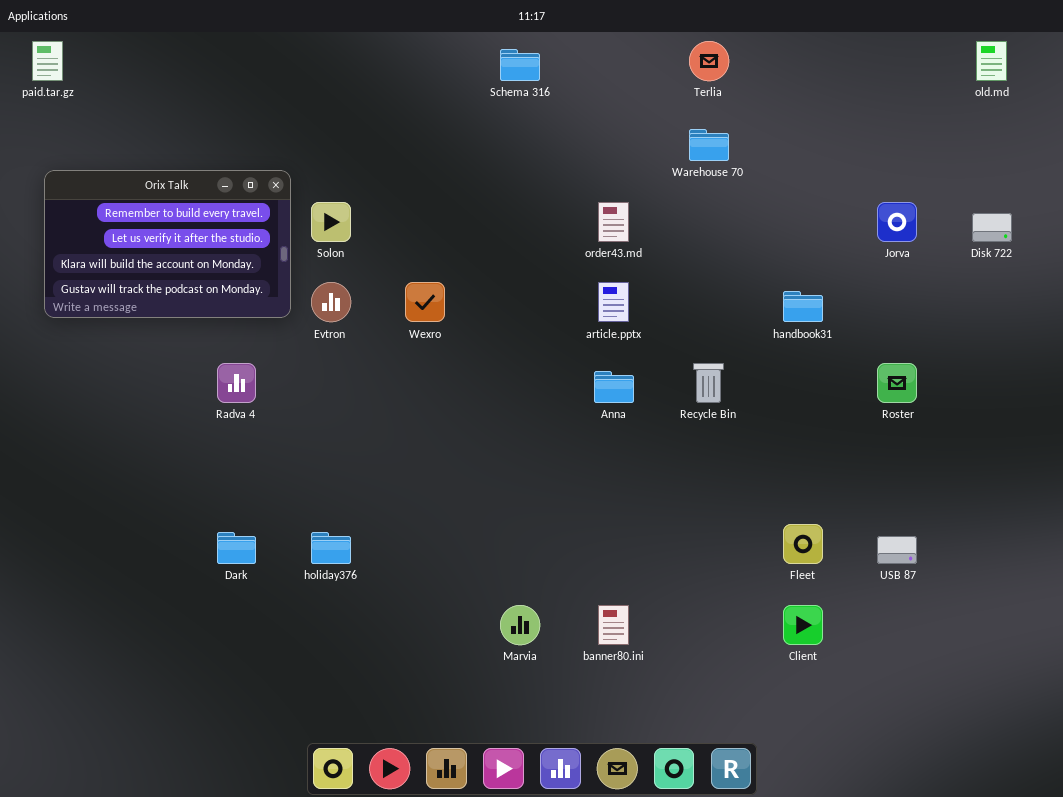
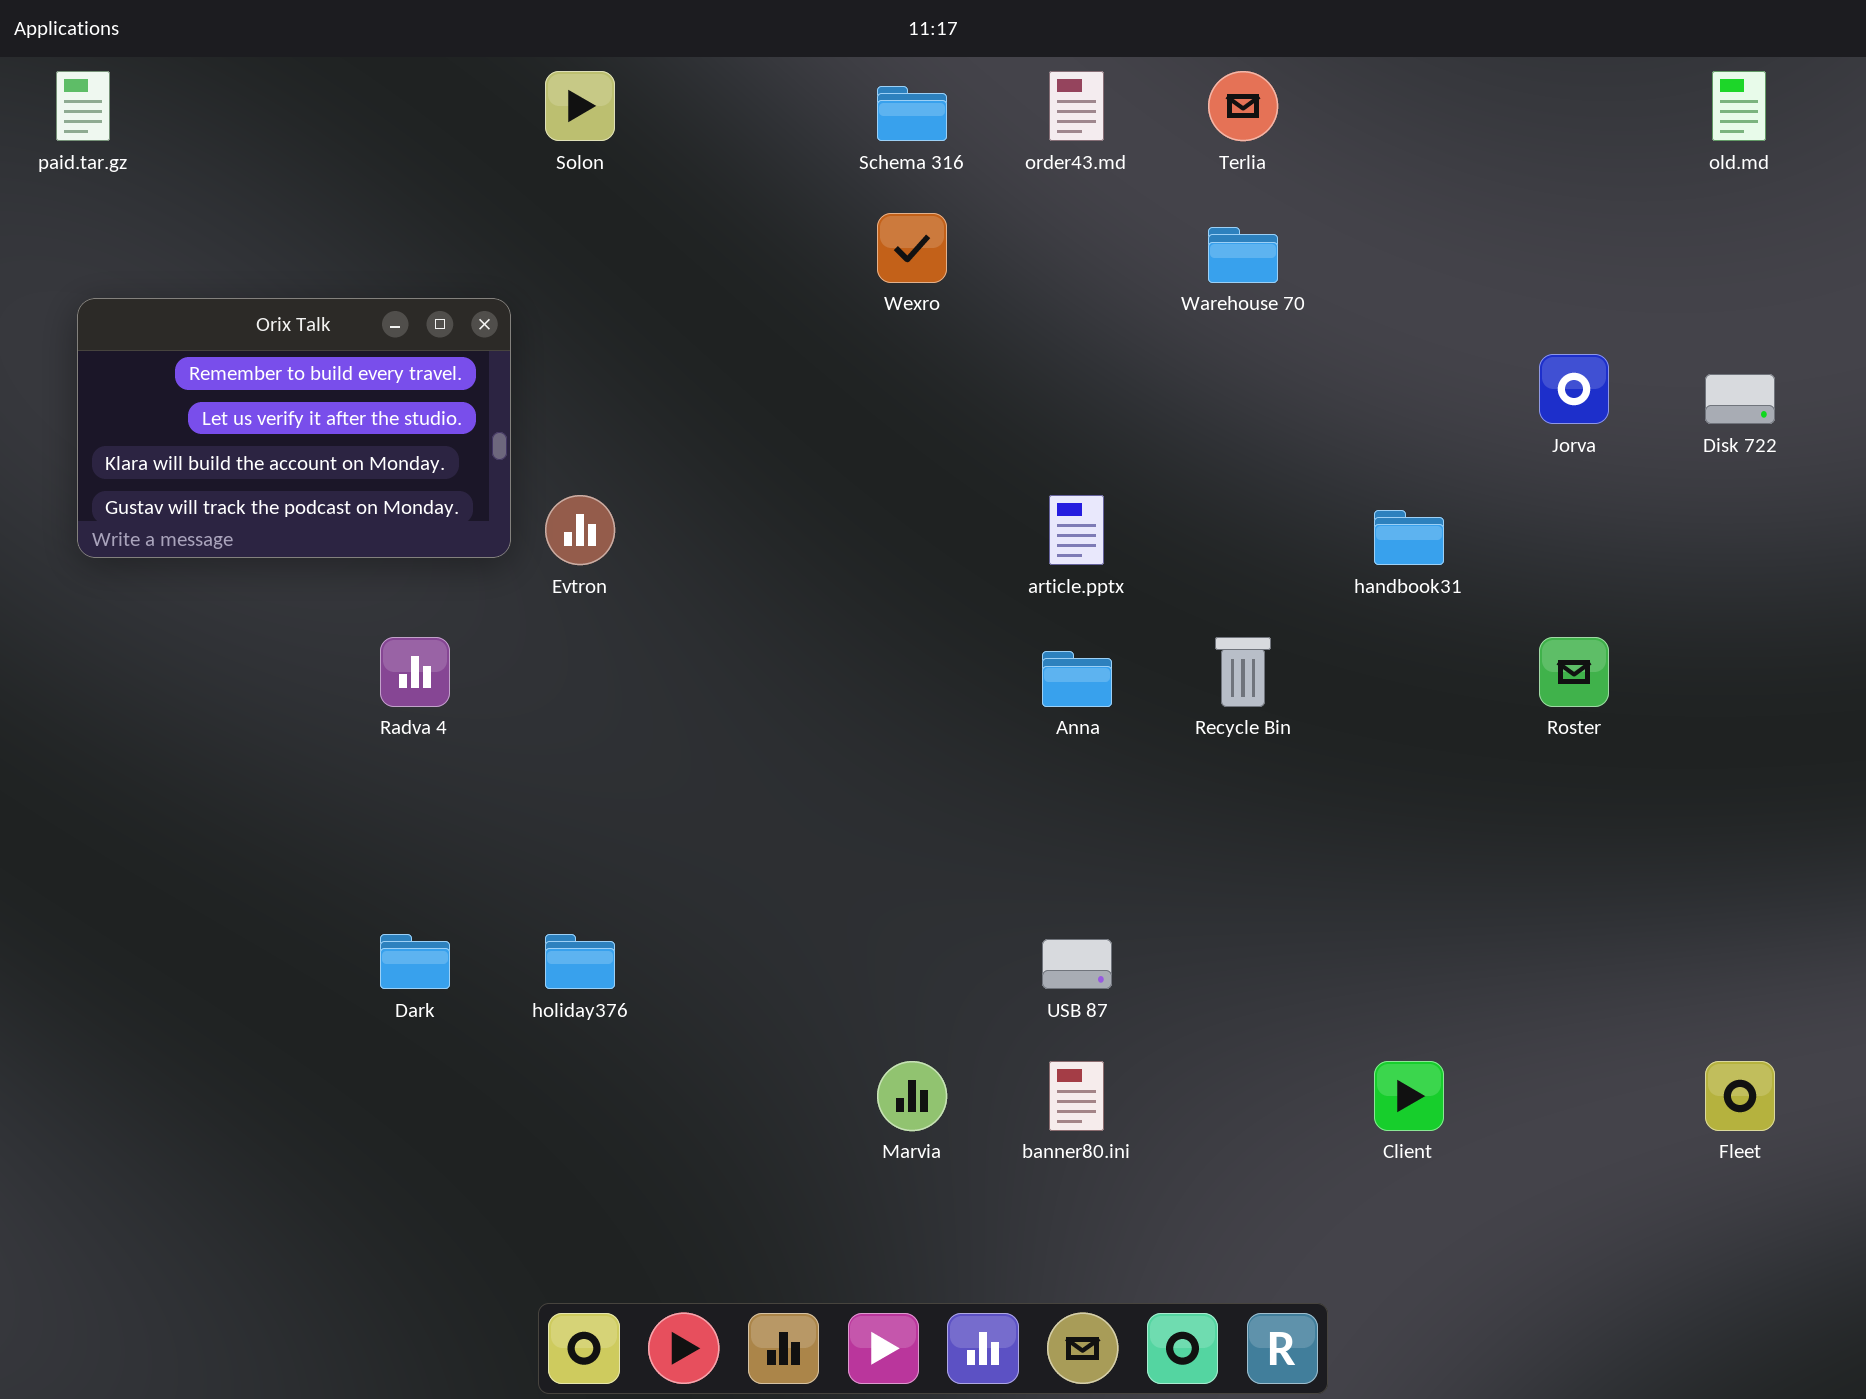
Solon: [311,202,351,242] -> [545,71,615,141], moved
order43.md: [598,202,629,242] -> [1049,71,1104,141], moved
Wexro: [405,282,445,322] -> [877,213,947,283], moved
Fleet: [783,524,823,564] -> [1705,1061,1775,1131], moved
USB 87: [877,536,917,564] -> [1042,939,1112,989], moved

